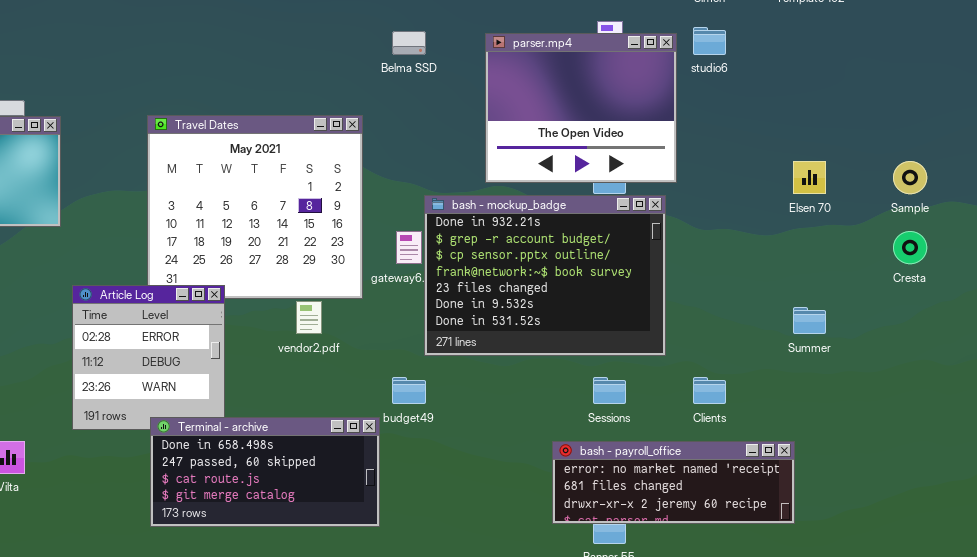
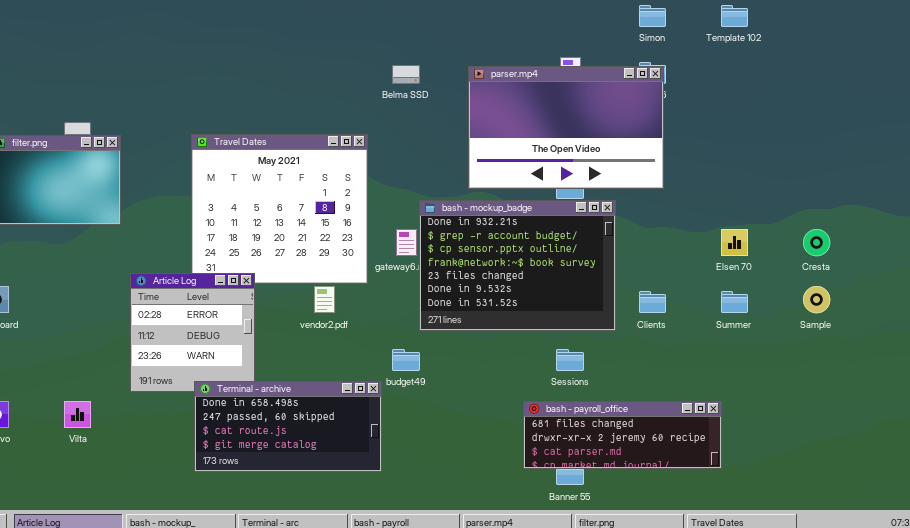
parser.mp4: [485,33,677,183] -> [468,66,664,189], resized
Elsen 70: [793,161,826,194] -> [721,229,748,256], moved
Sample: [893,161,927,194] -> [803,286,830,313], moved
Clients: [693,377,726,404] -> [639,291,666,313], moved
bash - payroll_office: [552,441,795,524] -> [523,401,722,469], scrolled down 1 row

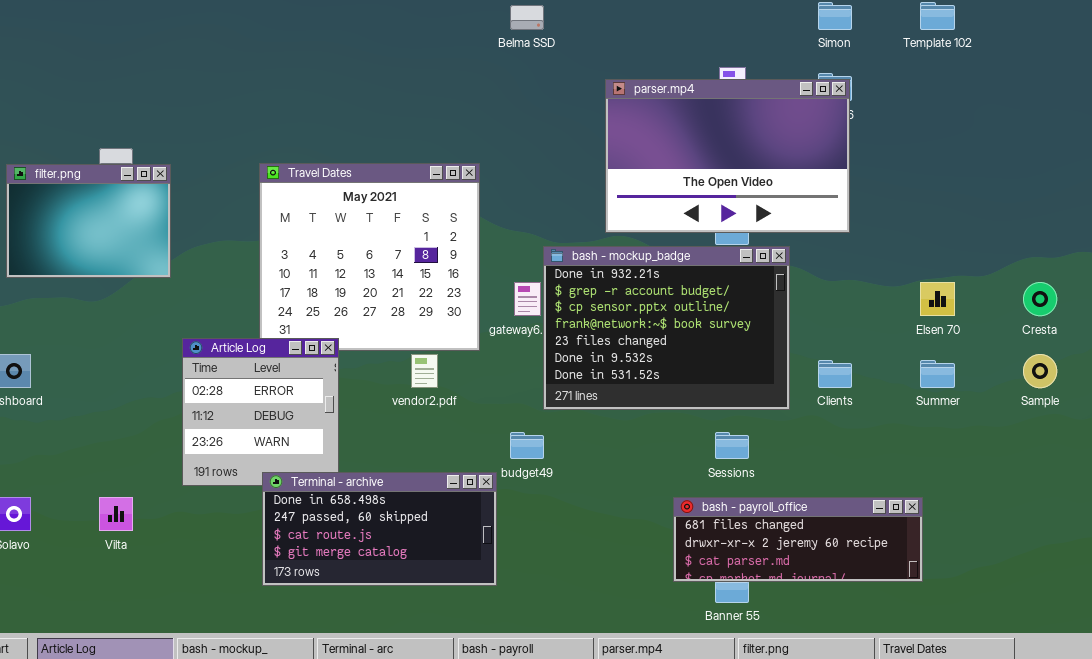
Belma SSD: [392,65,420,84] -> [510,5,544,30], moved

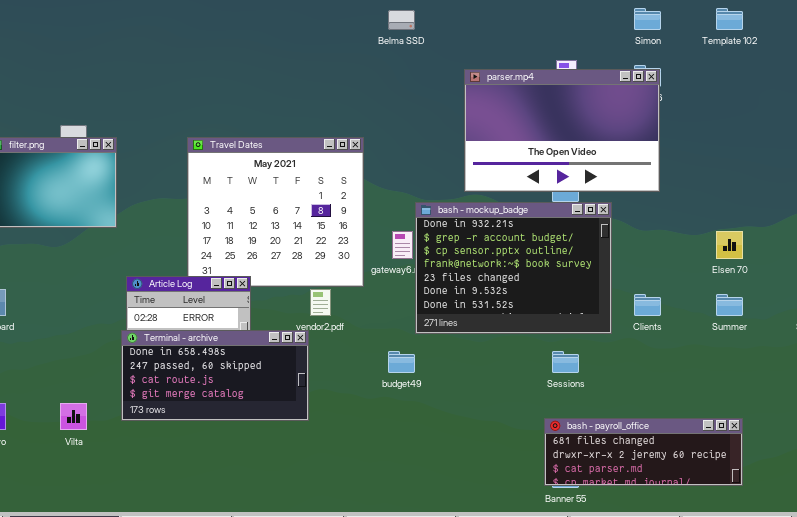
Terminal - archive: [262,472,497,586] -> [121,330,309,421], moved
bash - payroll_office: [673,497,923,582] -> [544,418,743,486], moved

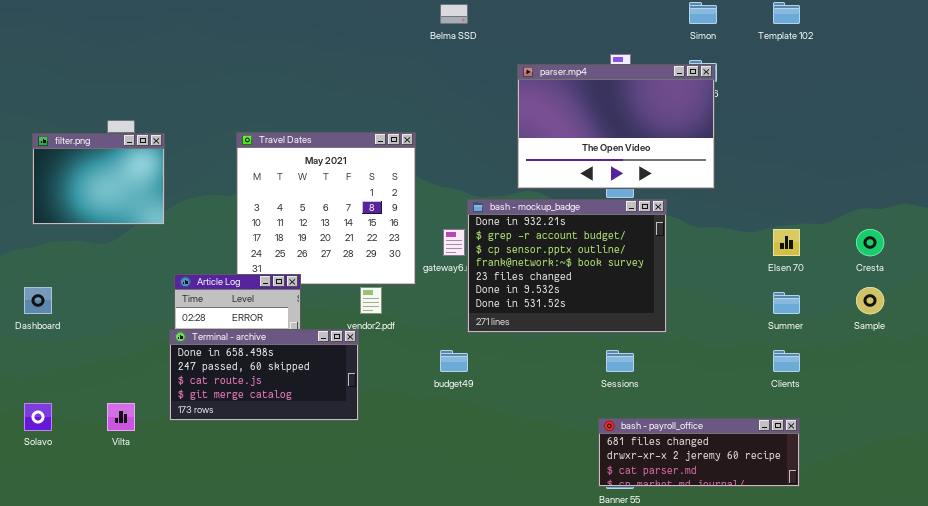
Clients: [634,294,661,316] -> [773,350,800,372], moved

